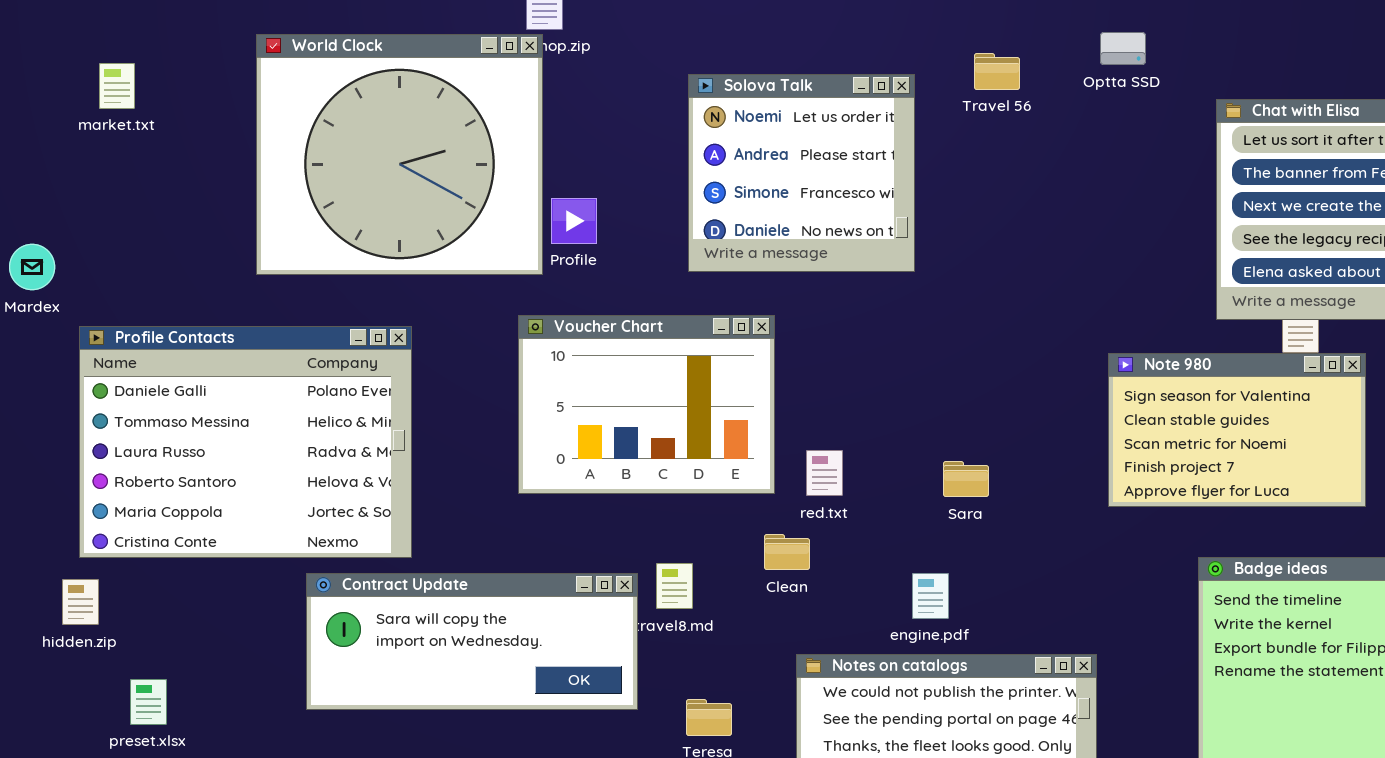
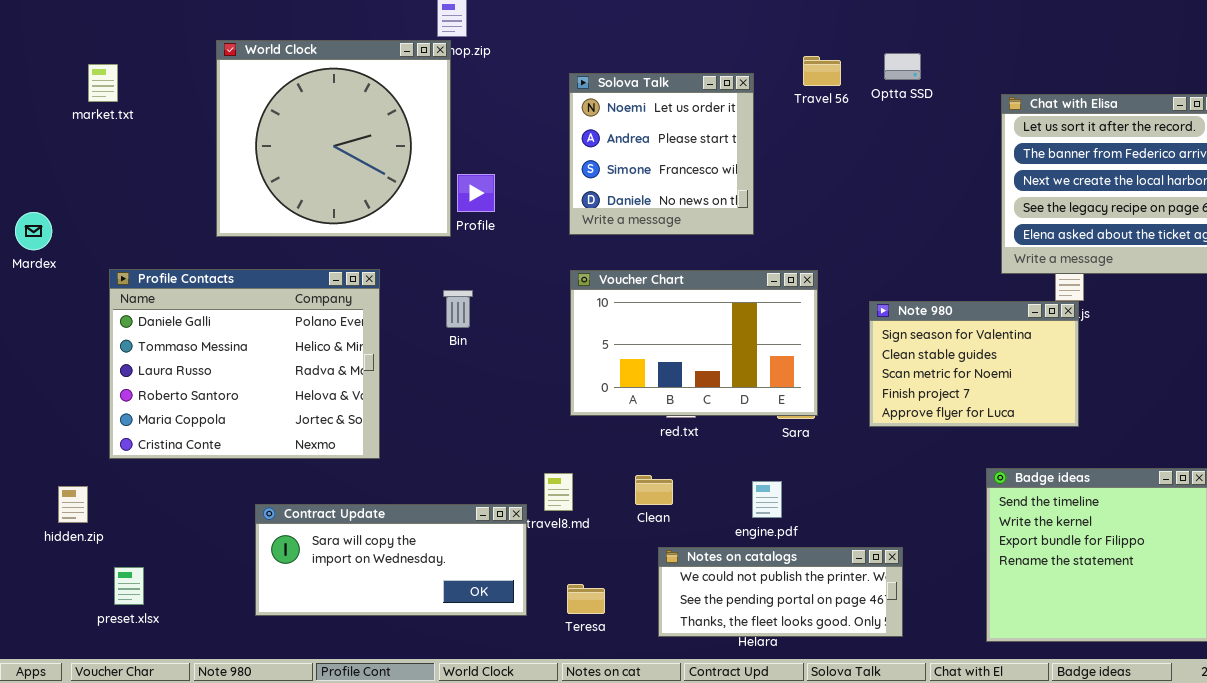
Optta SSD: [1100,32,1146,65] -> [884,53,921,80], moved
Voucher Chart: [518,315,775,494] -> [570,270,818,416], moved, resized
Profile Contacts: [79,326,412,558] -> [109,269,380,459], moved
Note 980: [1108,353,1366,507] -> [869,301,1079,427], moved
Clean: [764,534,810,570] -> [635,475,673,505], moved
Contract Update: [306,573,638,710] -> [255,504,527,616], moved

